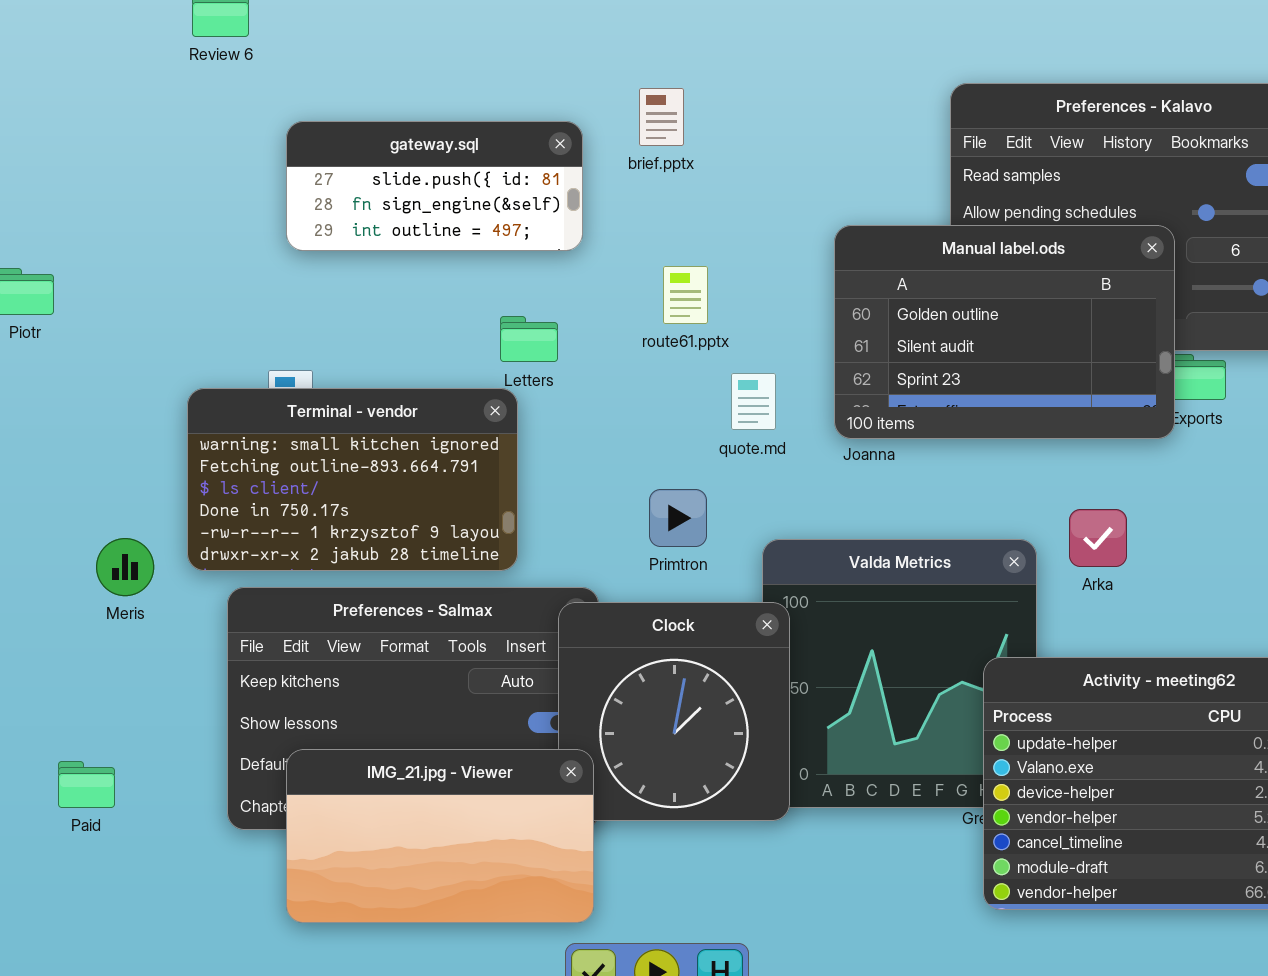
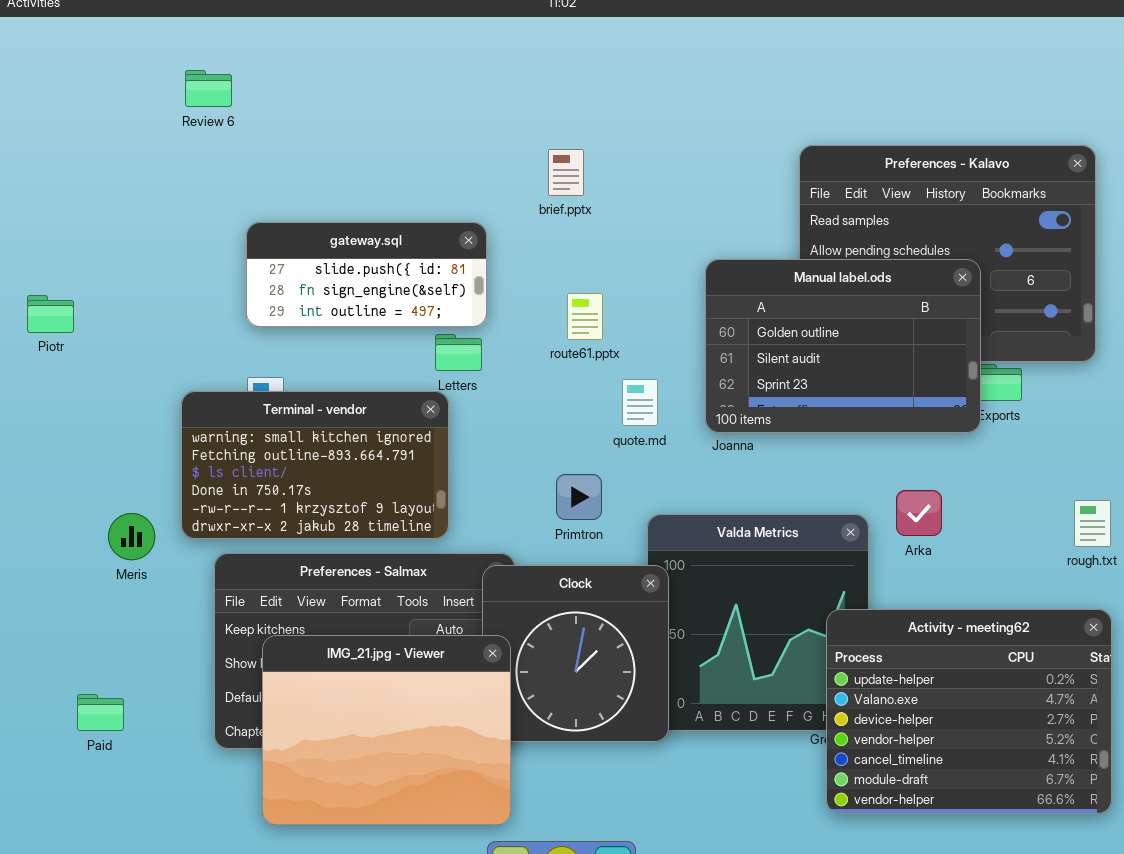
gateway.sql: [286,121,583,251] -> [246,222,487,327], moved
IMG_21.jpg - Viewer: [286,749,594,923] -> [262,635,511,825], resized

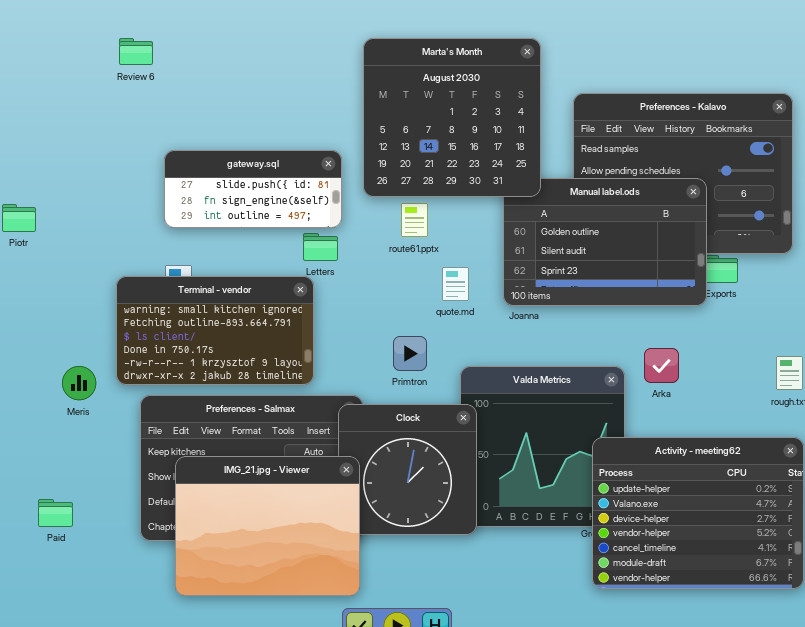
Marta's Month: none -> [363,38,541,197], opened

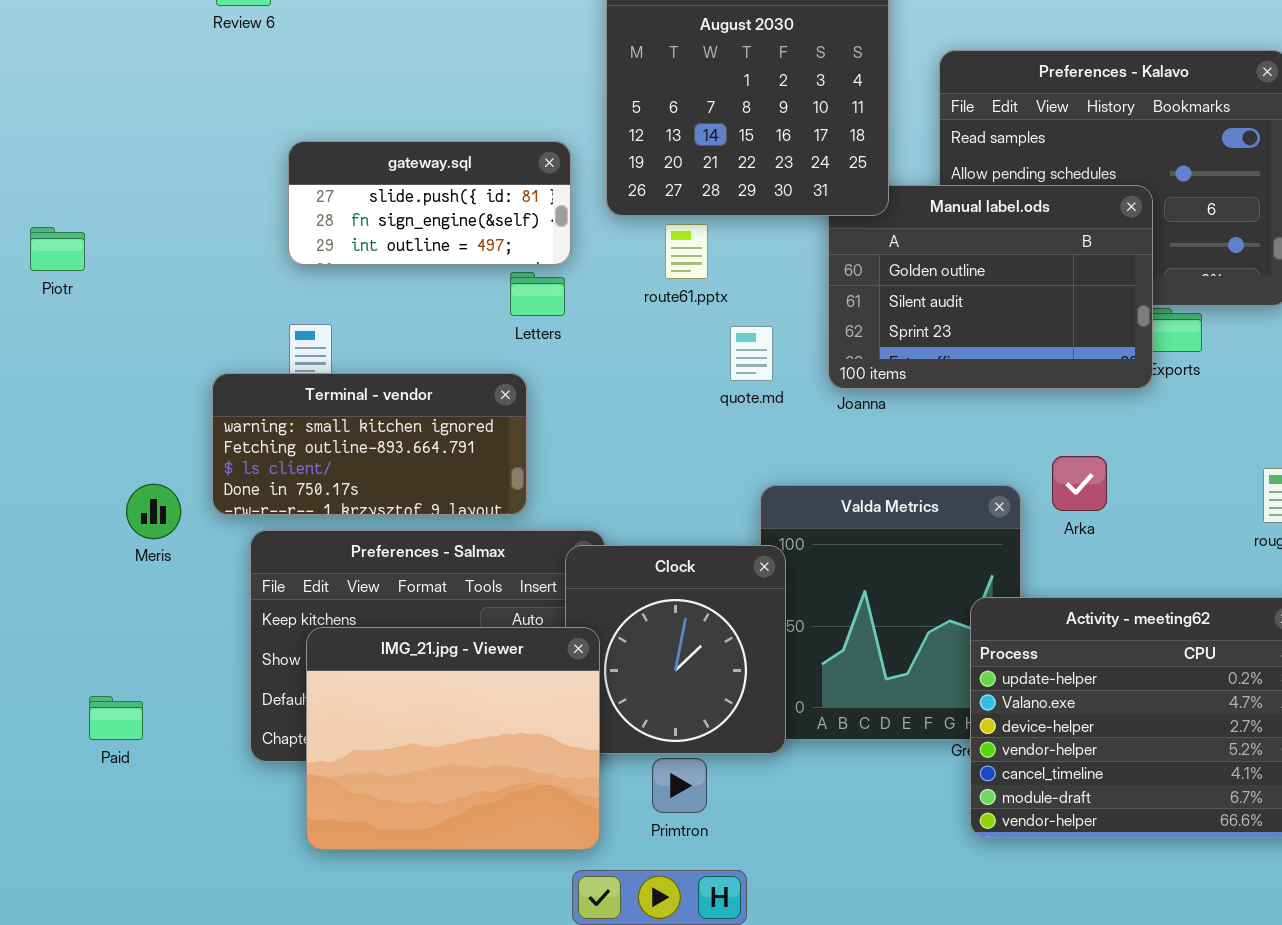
Terminal - vendor: [116,276,314,385] -> [212,373,527,515], resized
Primtron: [393,336,427,371] -> [652,758,707,813], moved

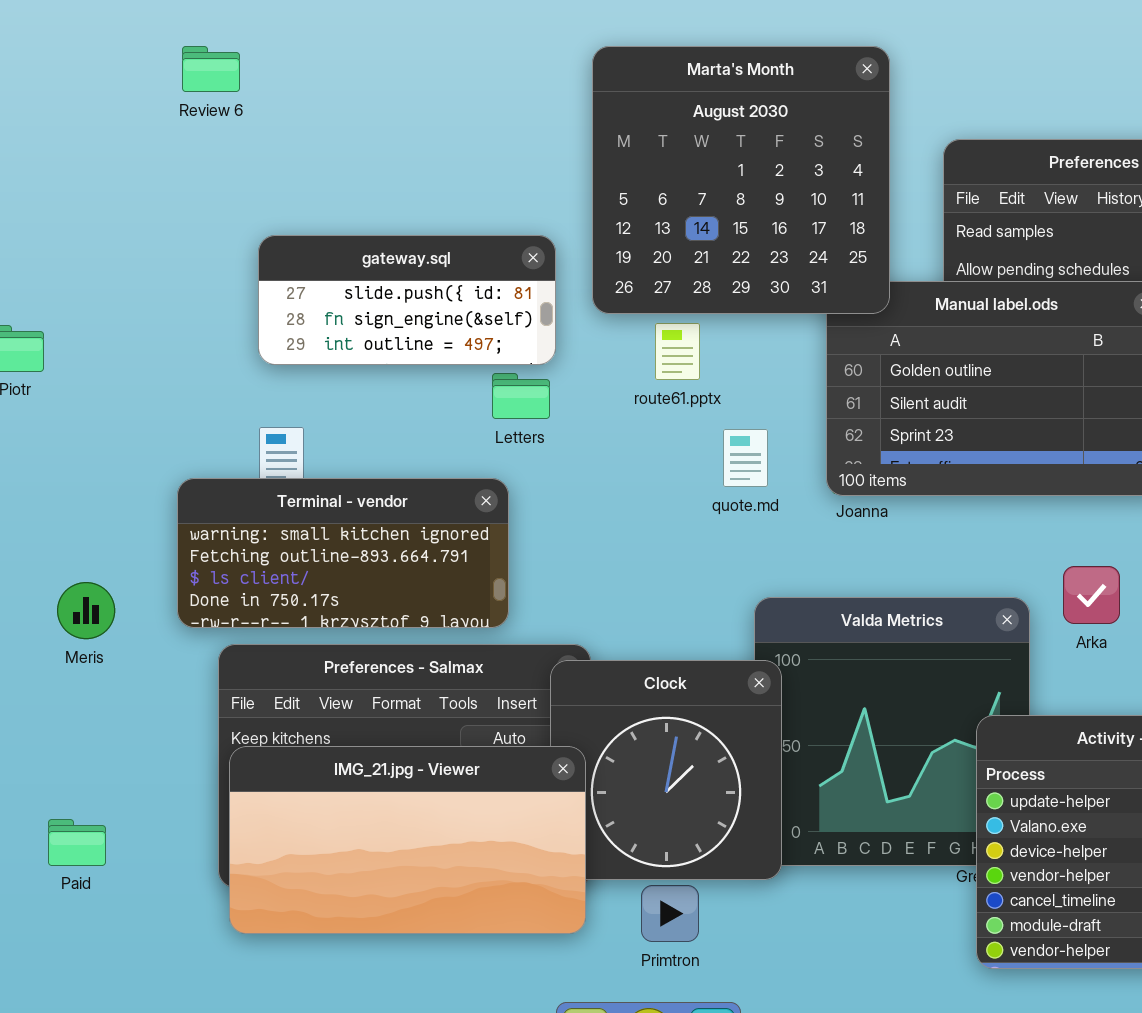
Meris: [126,484,181,539] -> [57,582,115,639], moved
IMG_21.jpg - Viewer: [306,627,600,850] -> [229,746,586,934], resized

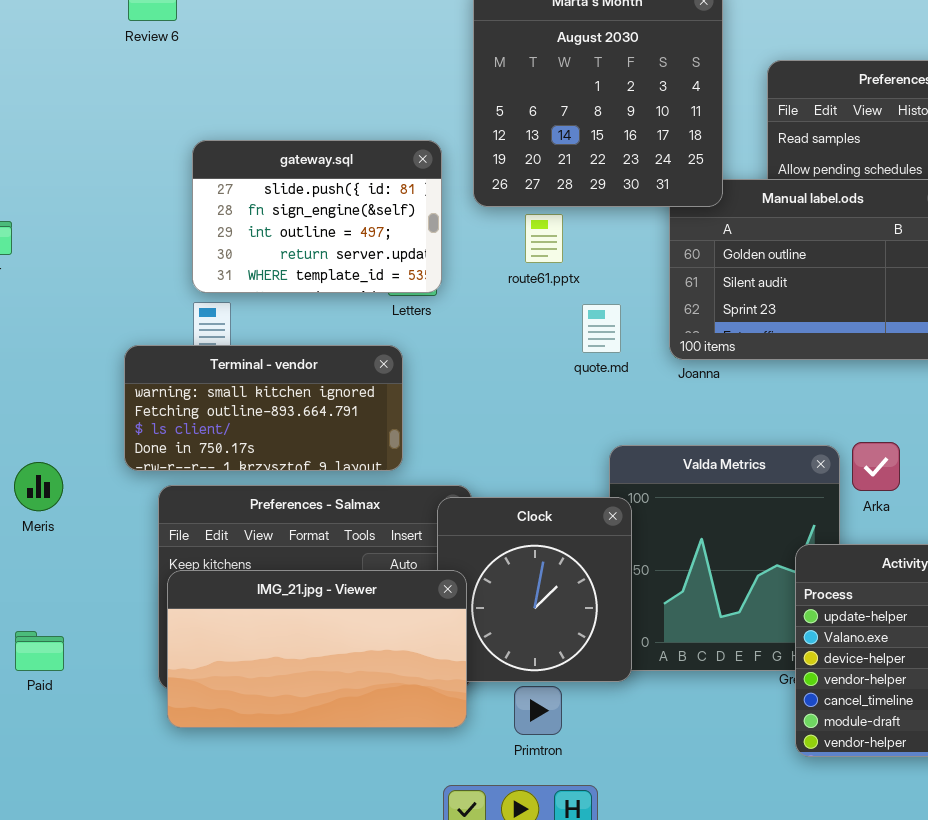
gateway.sql: [258,235,556,365] -> [192,140,442,293], resized
Arka: [1063,566,1120,624] -> [852,442,900,491], moved
Meris: [57,582,115,639] -> [14,462,63,511], moved

